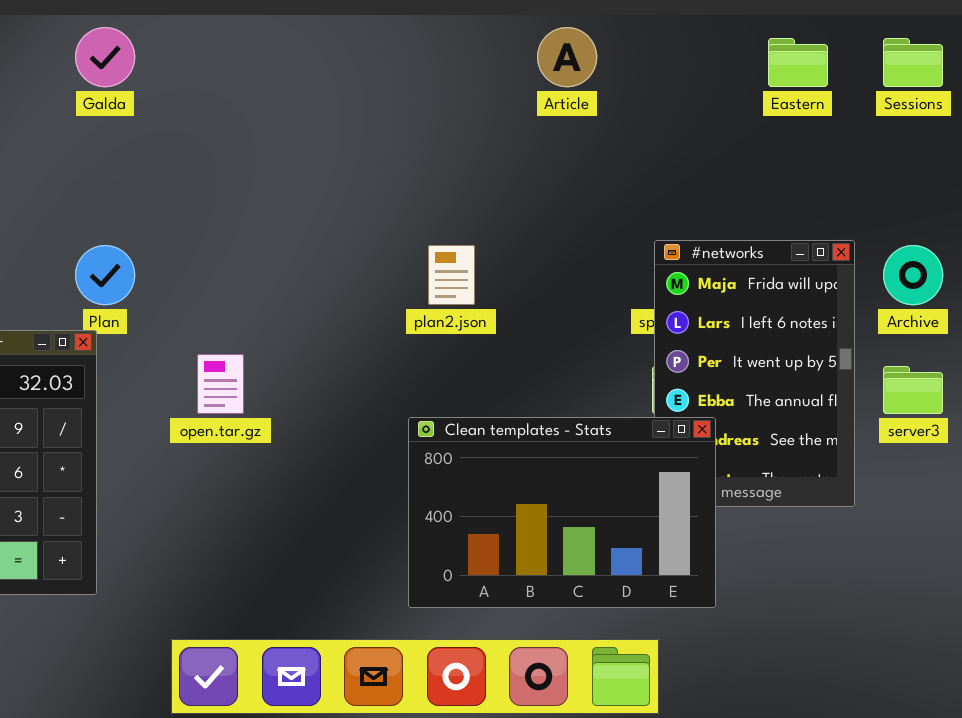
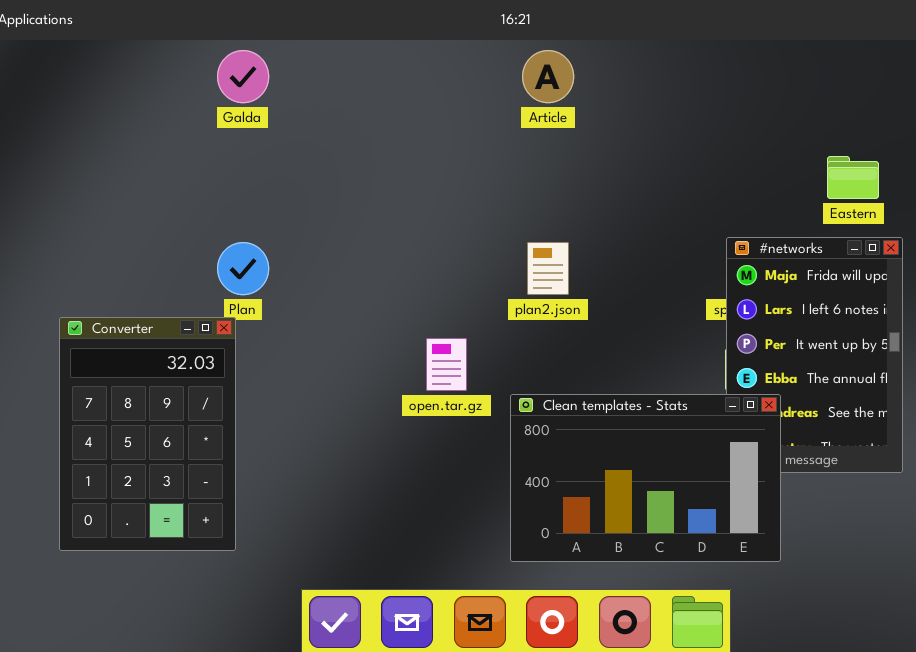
Article: [537,27,597,87] -> [522,50,574,103], moved
Eastern: [768,38,828,87] -> [827,156,879,199], moved
open.tar.gz: [197,354,244,414] -> [426,338,467,391], moved

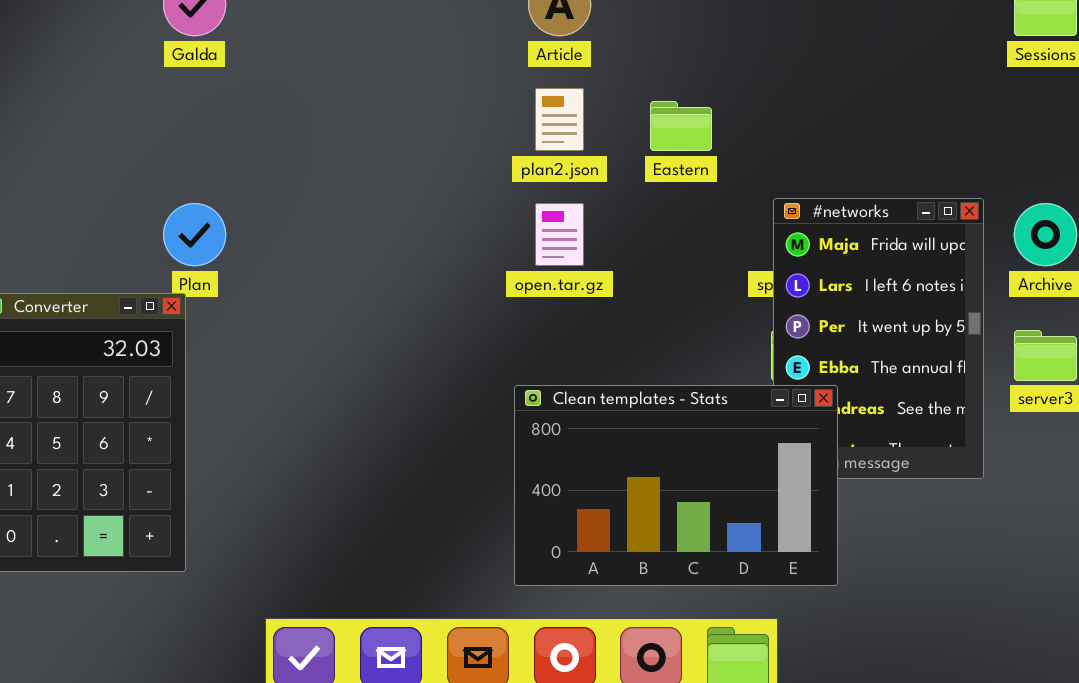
Eastern: [827,156,879,199] -> [650,101,712,151], moved
plan2.json: [527,242,569,295] -> [535,88,584,151], moved
open.tar.gz: [426,338,467,391] -> [535,203,584,266], moved

